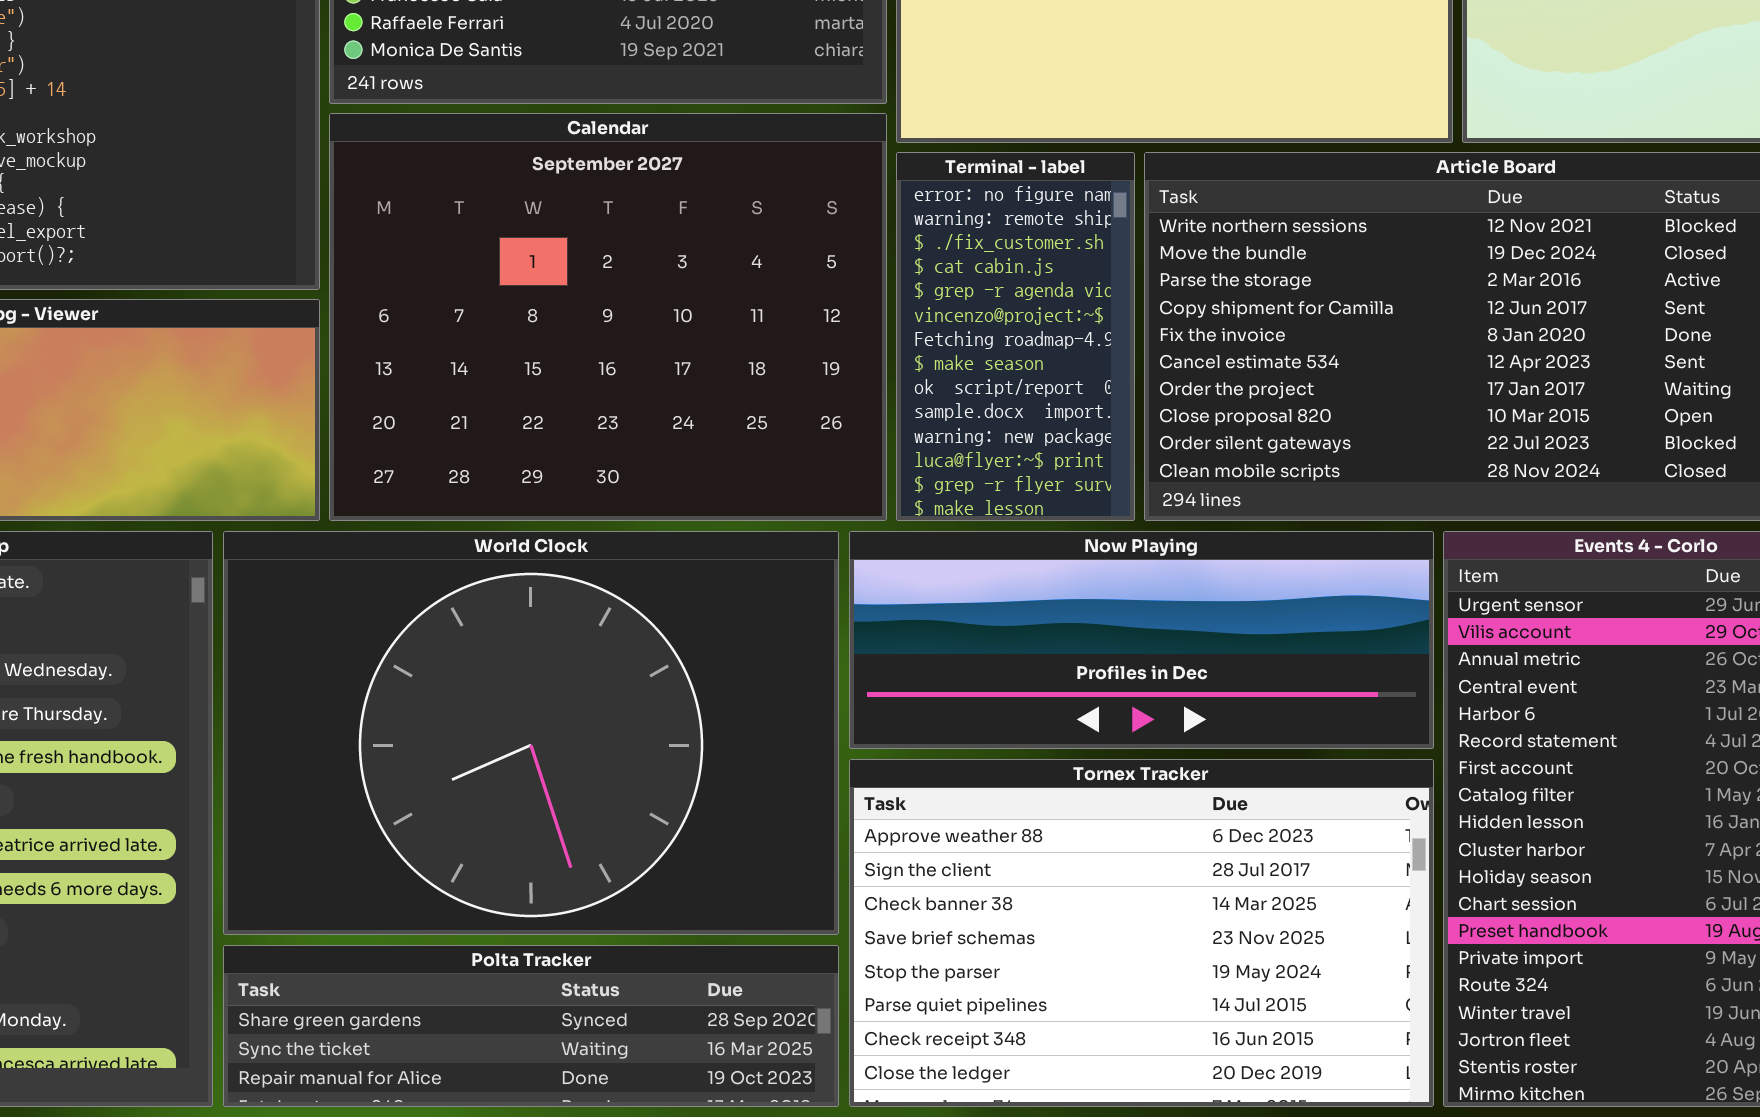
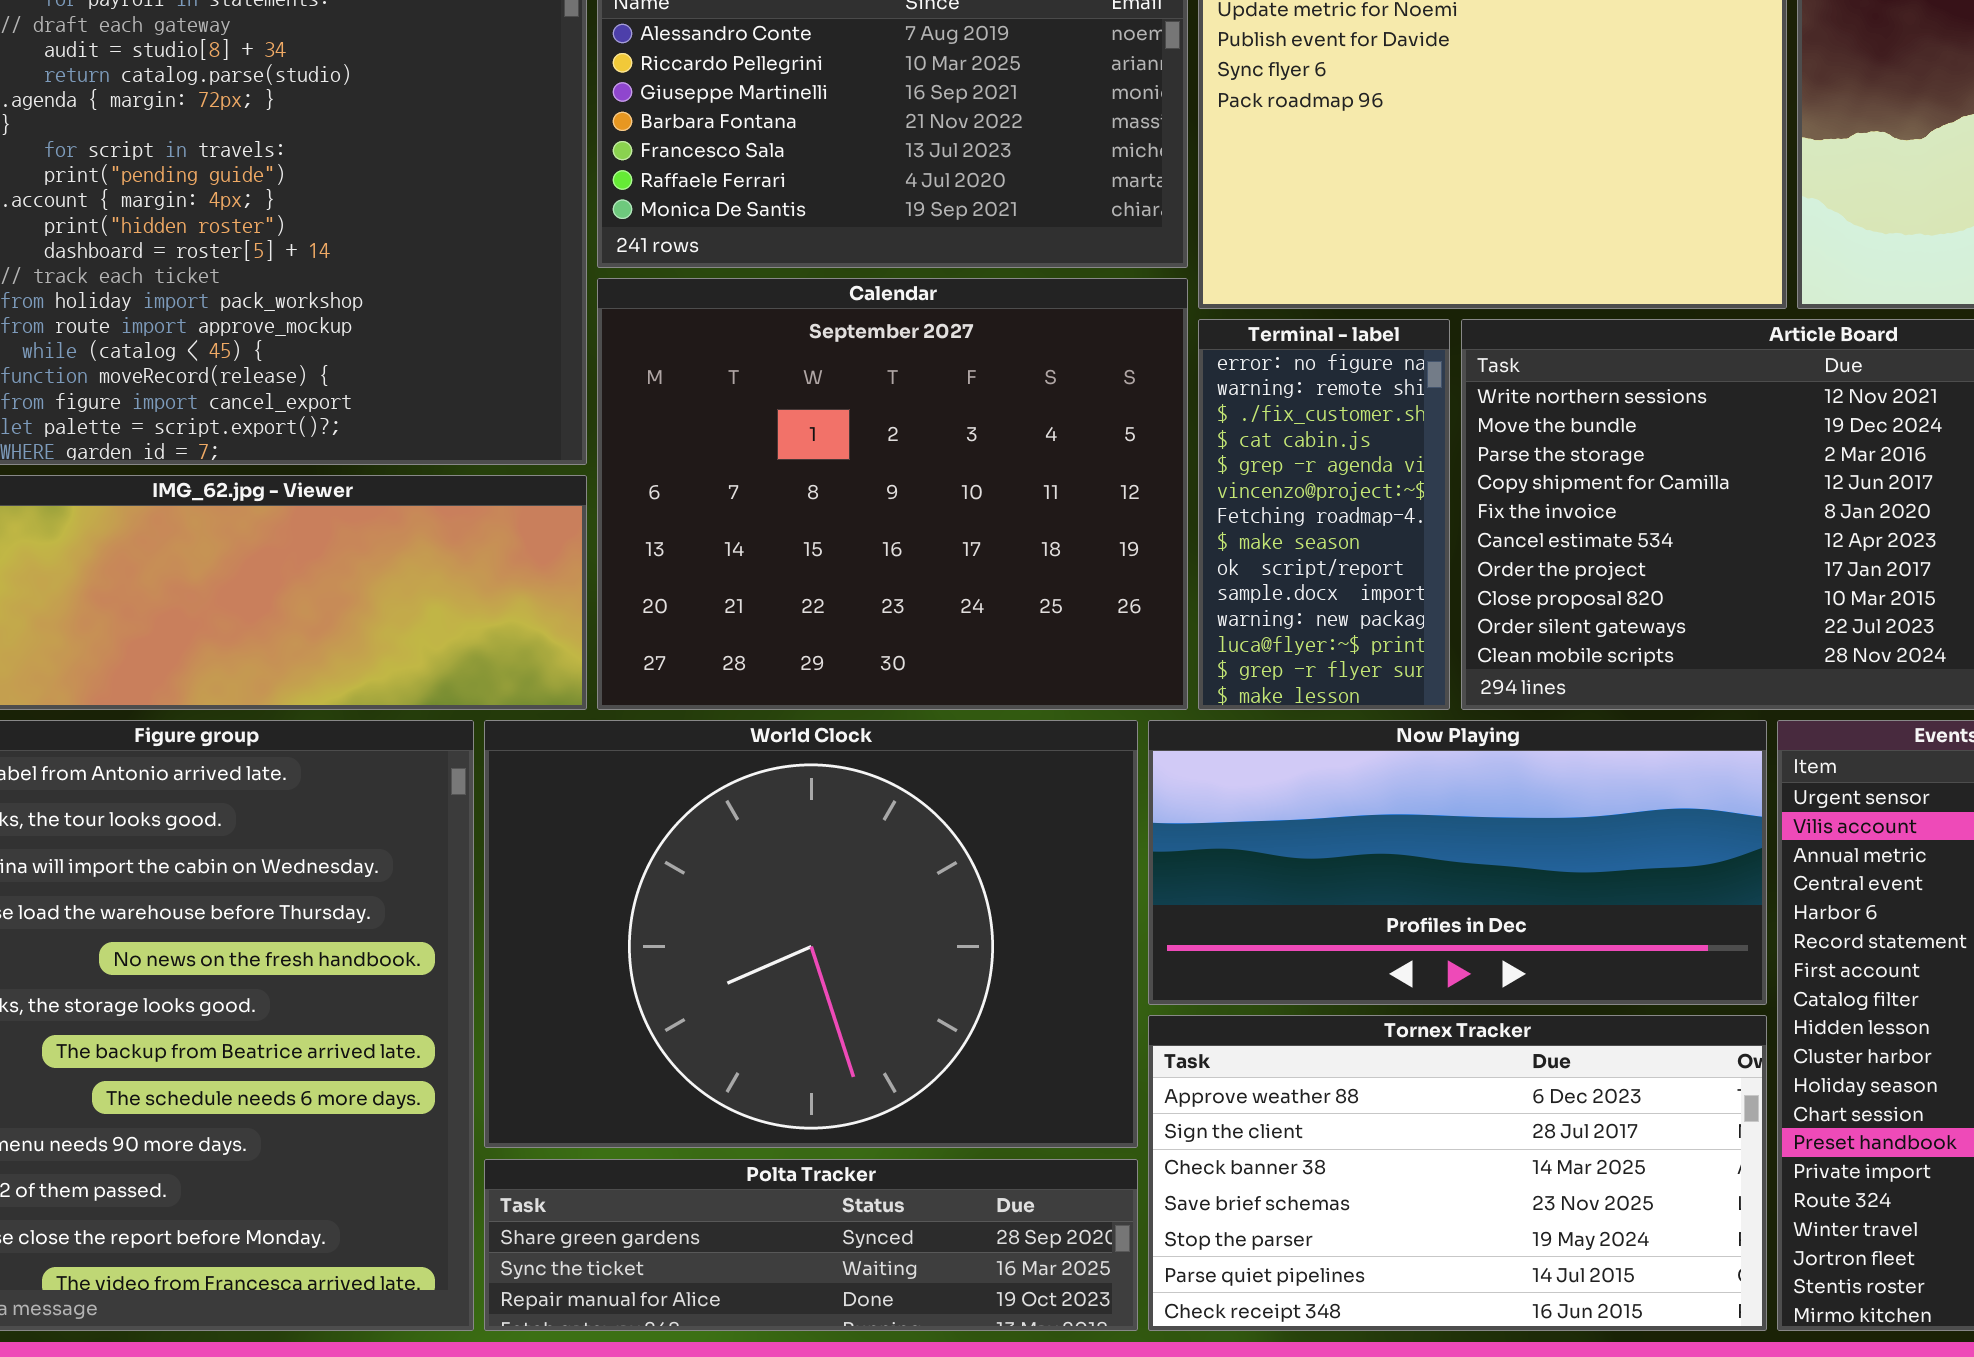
Now Playing: [849,531,1434,749] -> [1148,720,1767,1005], resized
Tornex Tracker: [849,759,1434,1107] -> [1148,1015,1767,1331], resized

